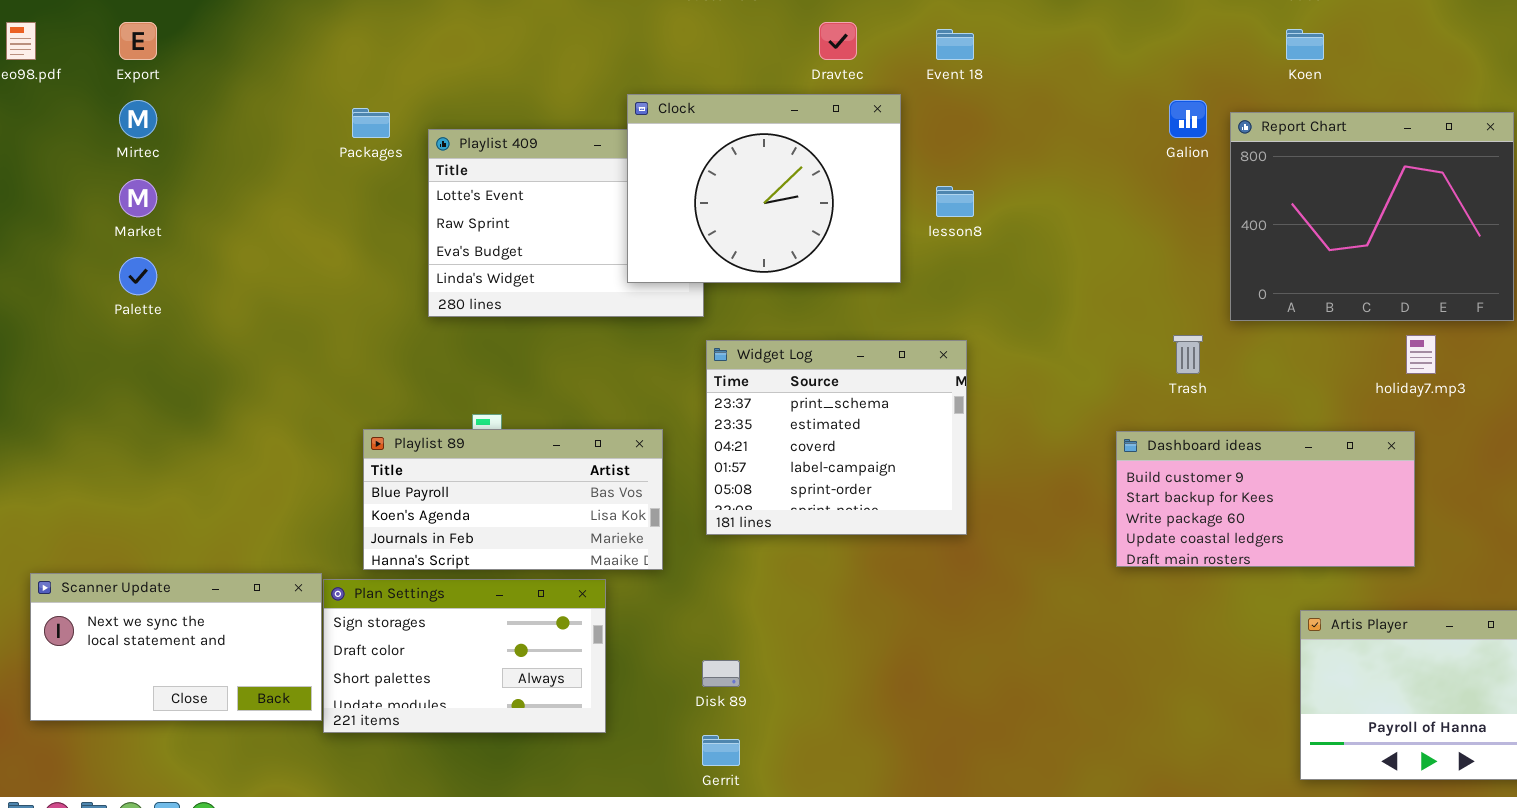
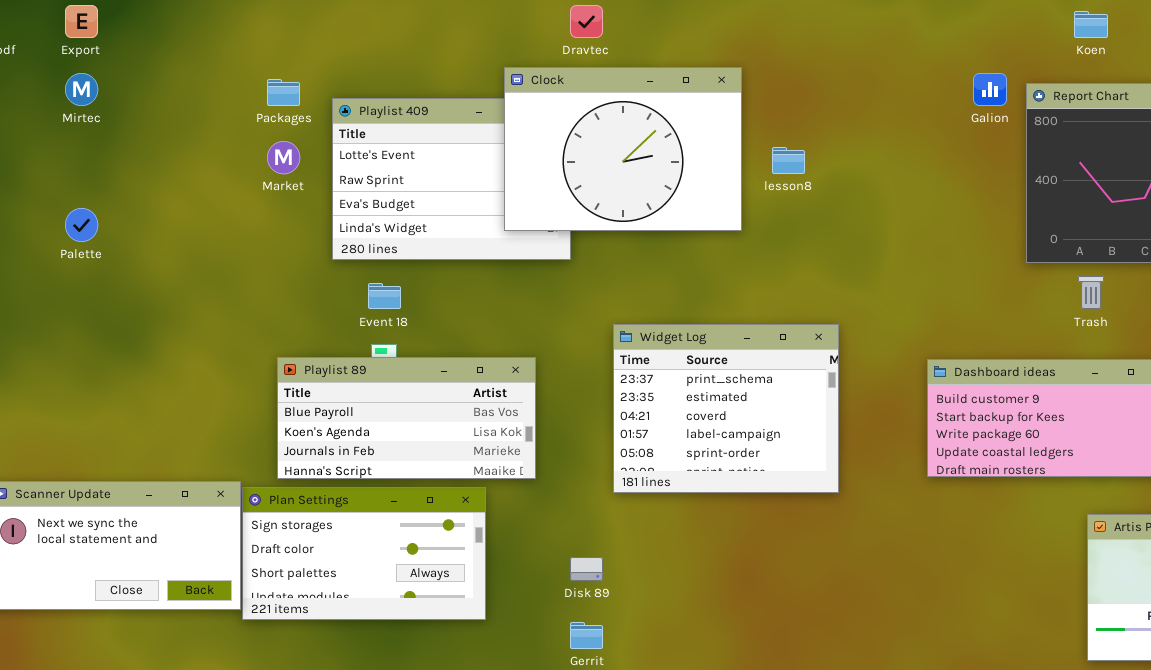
Dravtec: [819,22,857,60] -> [570,5,603,38], moved
Event 18: [936,29,974,60] -> [368,283,401,309], moved
Market: [119,179,157,217] -> [267,141,300,174], moved
Trash: [1173,335,1203,374] -> [1078,276,1104,309], moved
Widget Log: [706,340,967,535] -> [613,324,839,493], moved

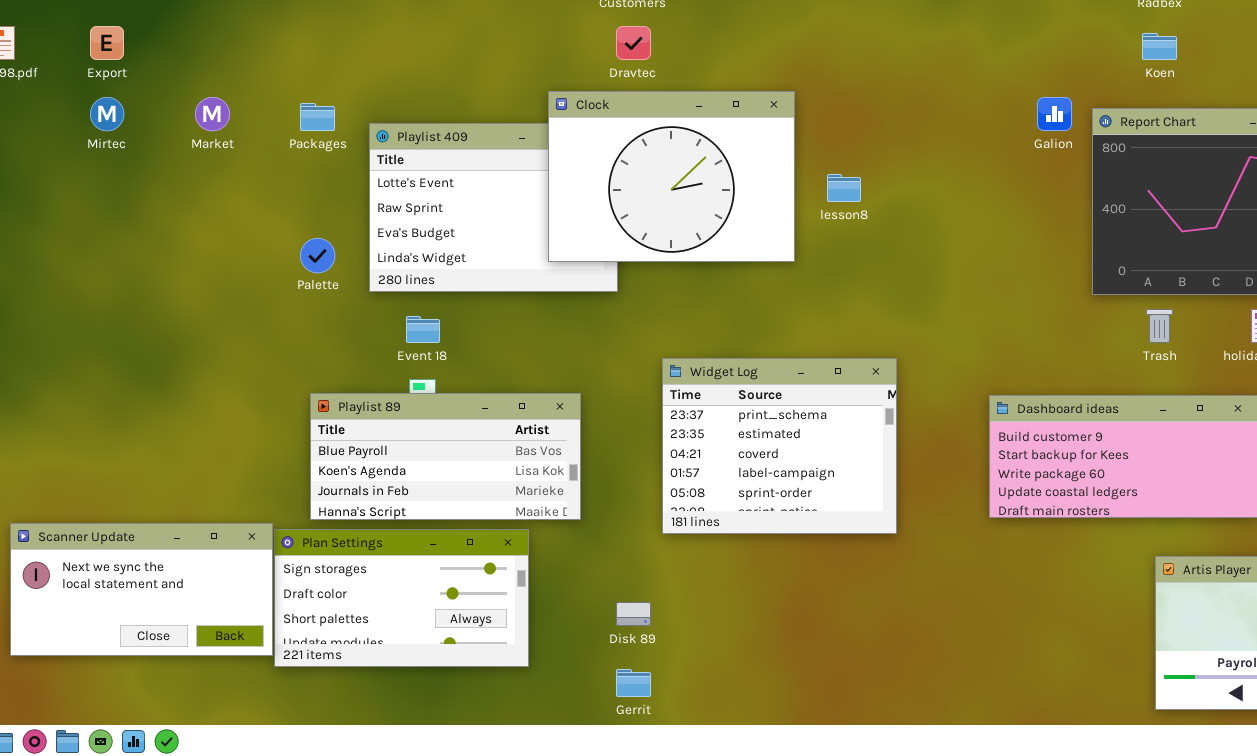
Market: [267,141,300,174] -> [195,97,230,131], moved
Palette: [65,208,98,242] -> [300,238,335,273], moved

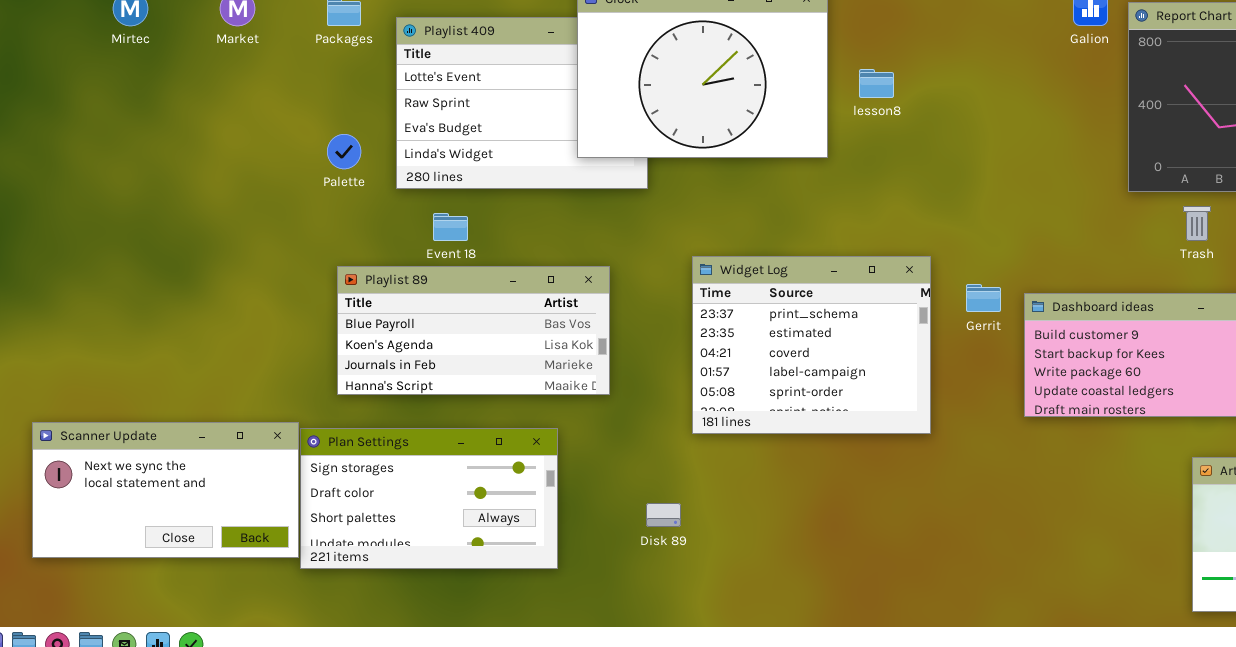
Playlist 89: [310,393,581,520] -> [337,266,610,395], moved
Gerrit: [616,669,651,697] -> [966,284,1001,312], moved

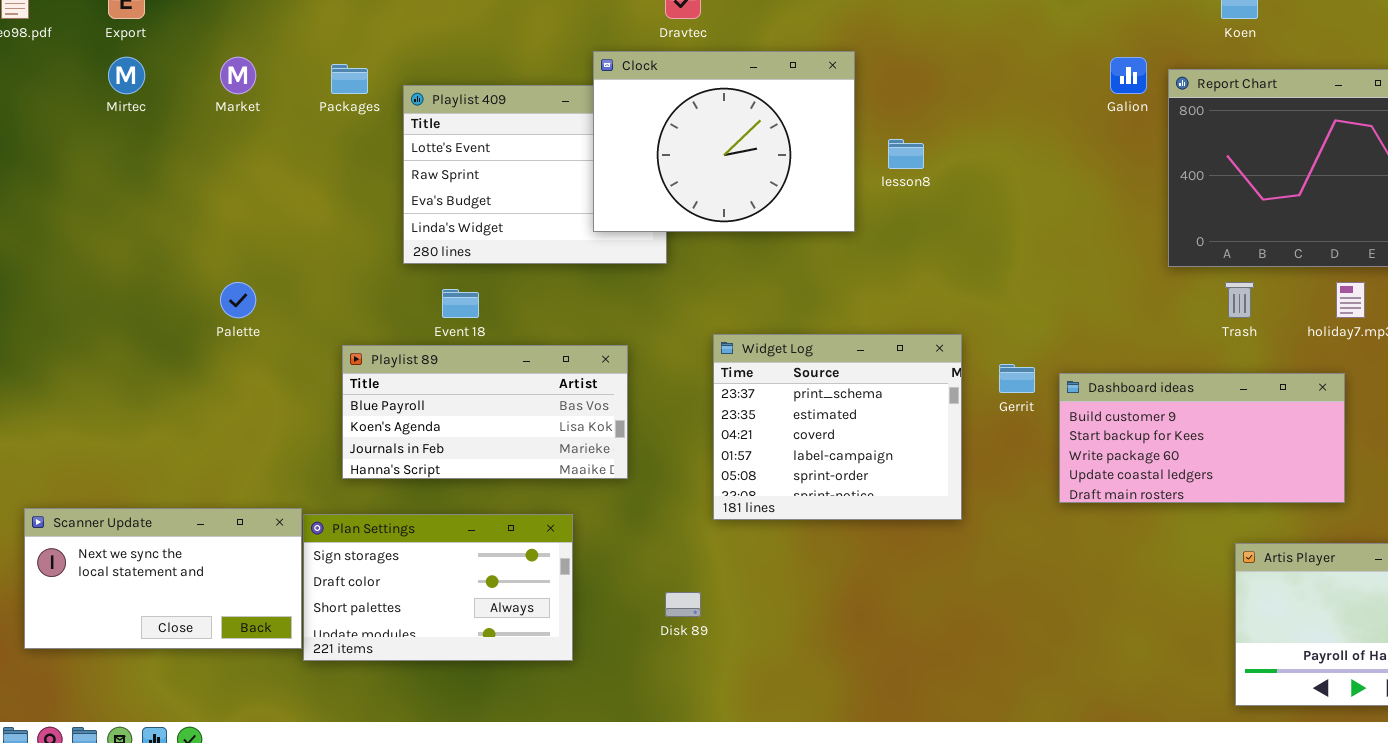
Palette: [327,134,361,169] -> [220,282,256,318], moved

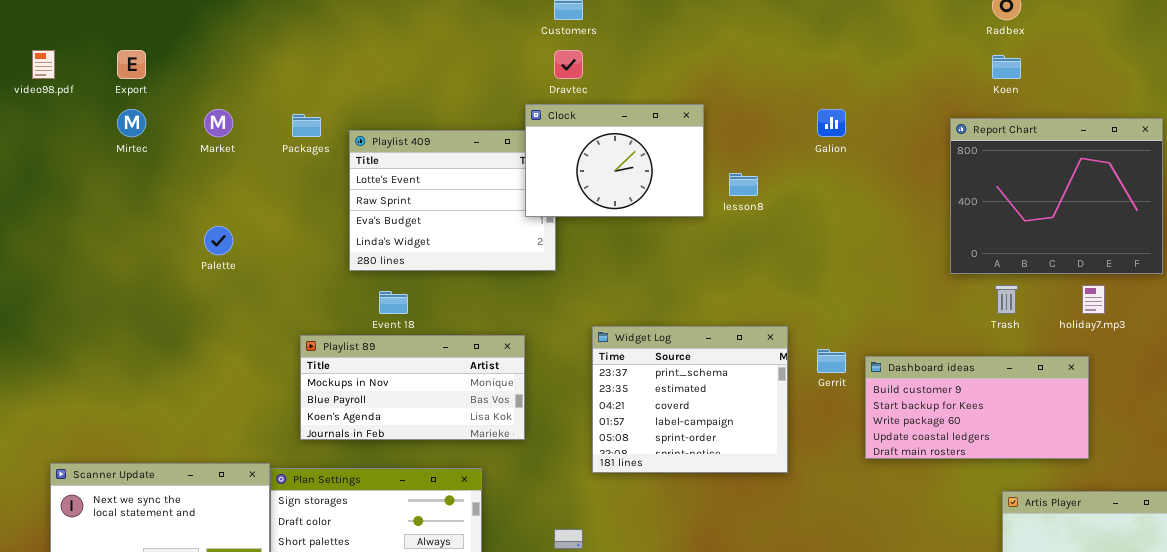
Clock: [593,51,855,232] -> [525,104,704,217], resized
Galion: [1110,57,1147,94] -> [817,109,846,137], moved
Palette: [220,282,256,318] -> [204,226,233,255], moved
Playlist 89: [342,345,628,479] -> [300,335,525,440], scrolled up 1 row

